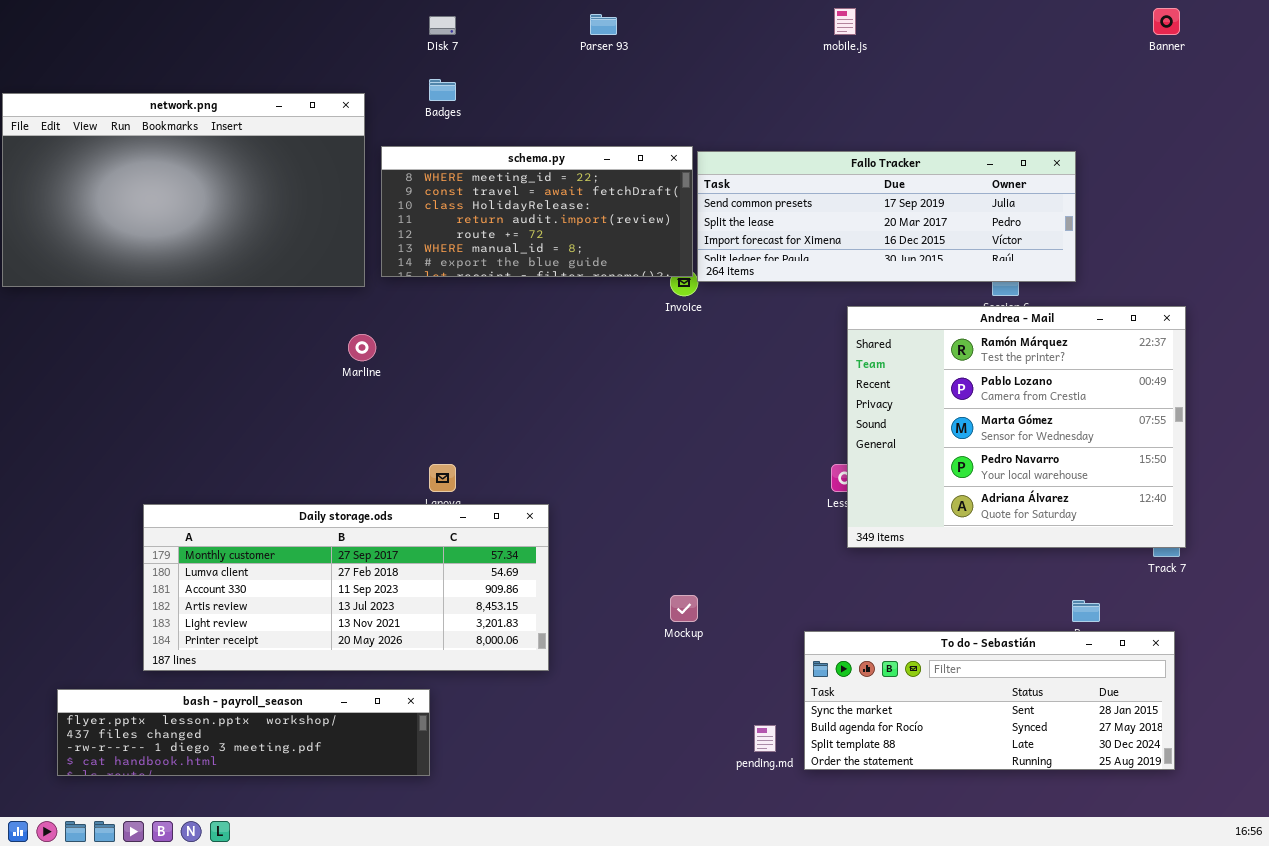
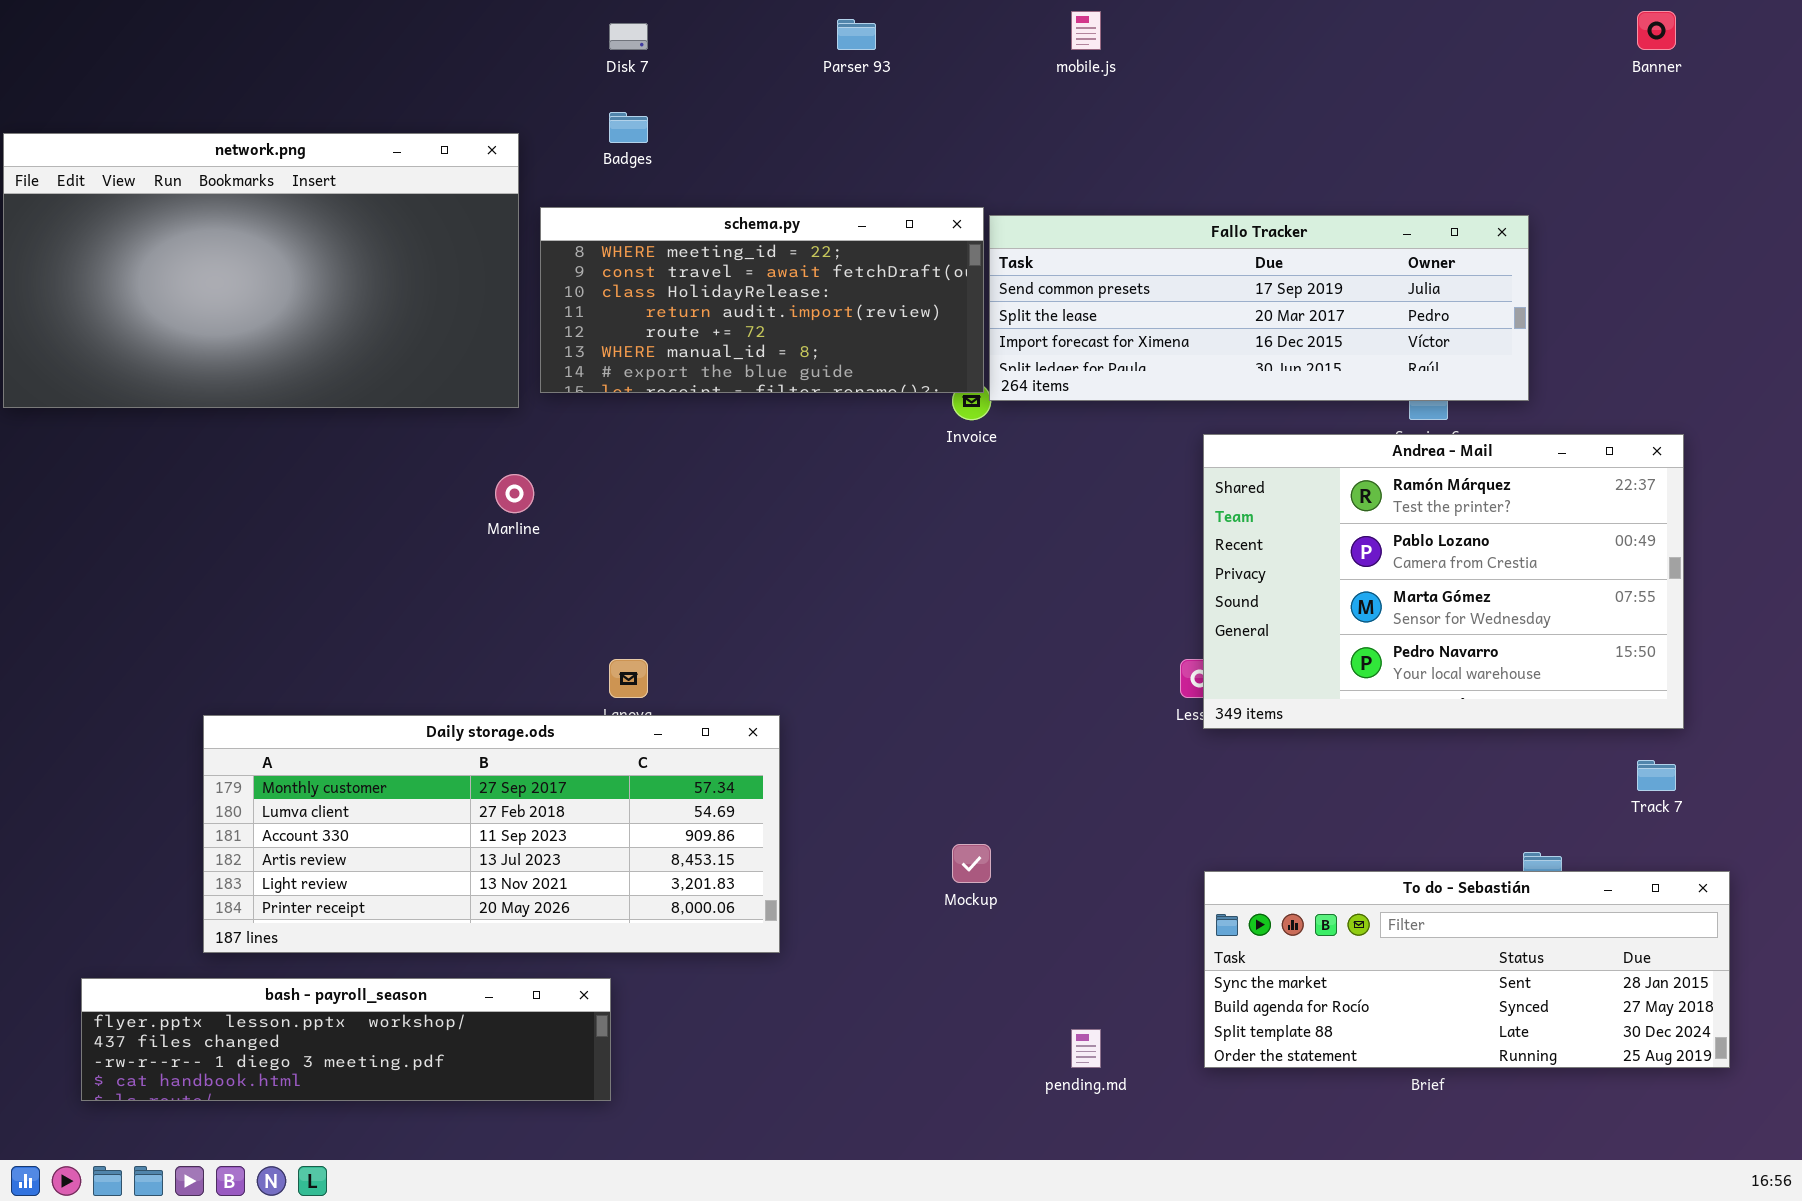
mobile.js: [834,8,856,35] -> [1071,11,1101,50], moved
Andrea - Mail: [847,306,1186,548] -> [1203,434,1684,729], resized
To do - Sebastián: [804,631,1175,770] -> [1204,871,1730,1068], moved

